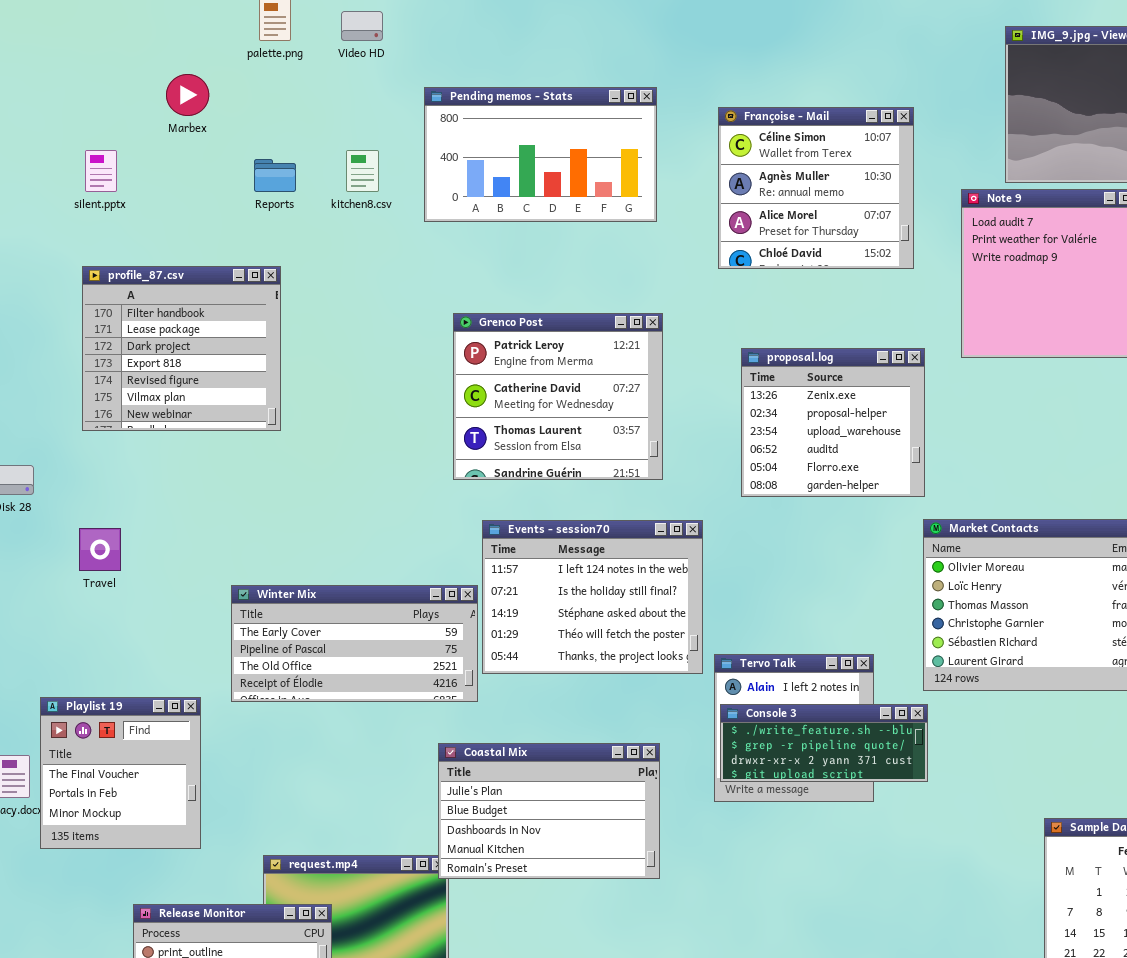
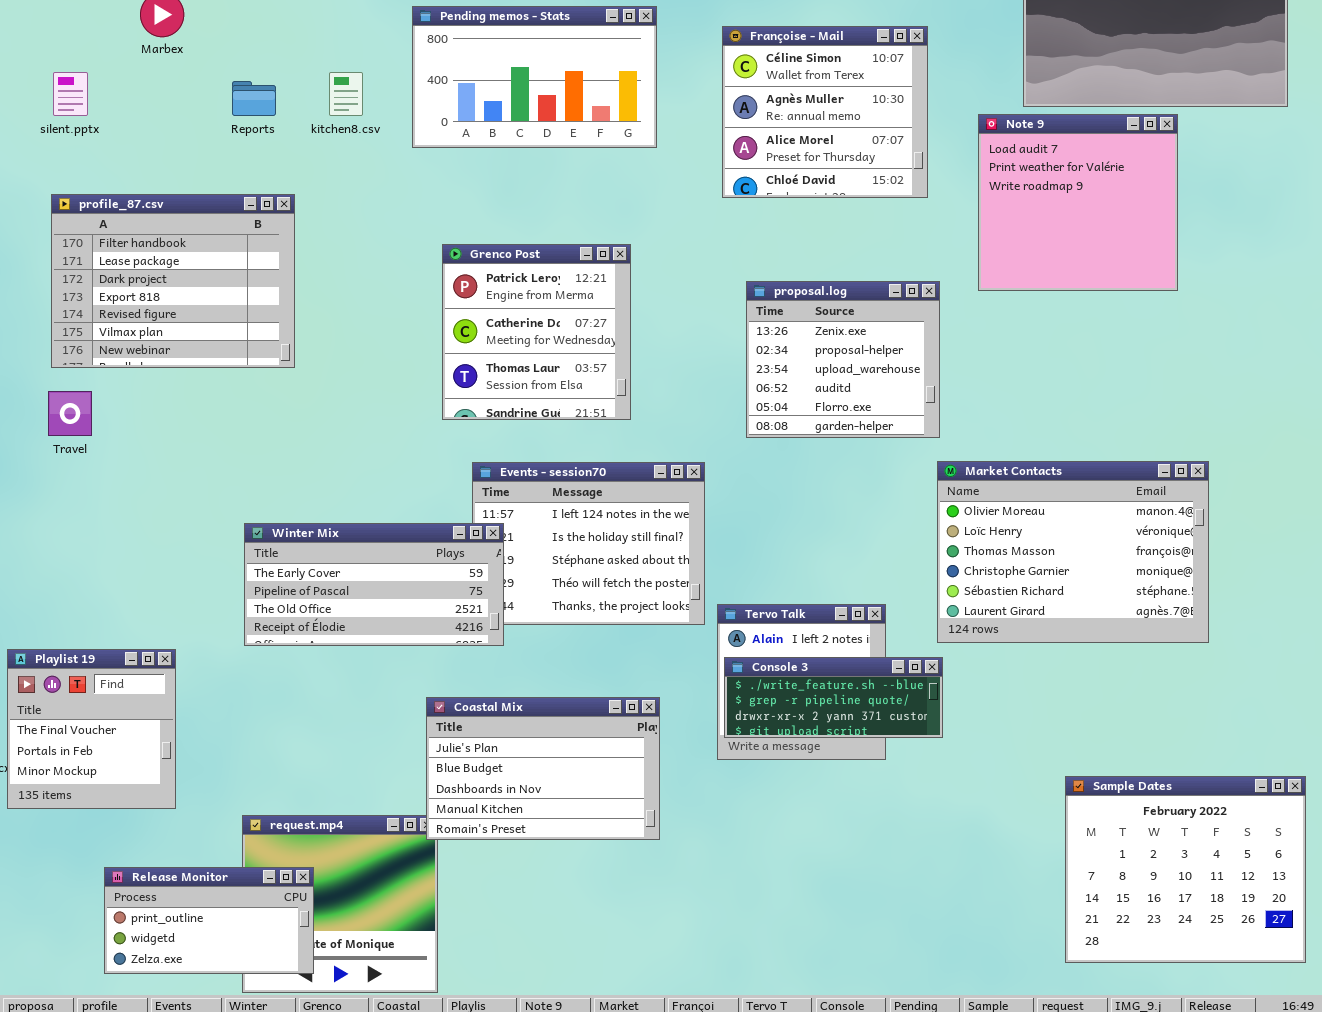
profile_87.csv: [82,266,281,431] -> [51,194,295,368], resized
Grenco Post: [453,313,663,480] -> [442,244,631,420], resized
Travel: [79,528,121,571] -> [48,391,92,436], moved
Winter Mix: [231,585,478,702] -> [244,523,504,646], moved

